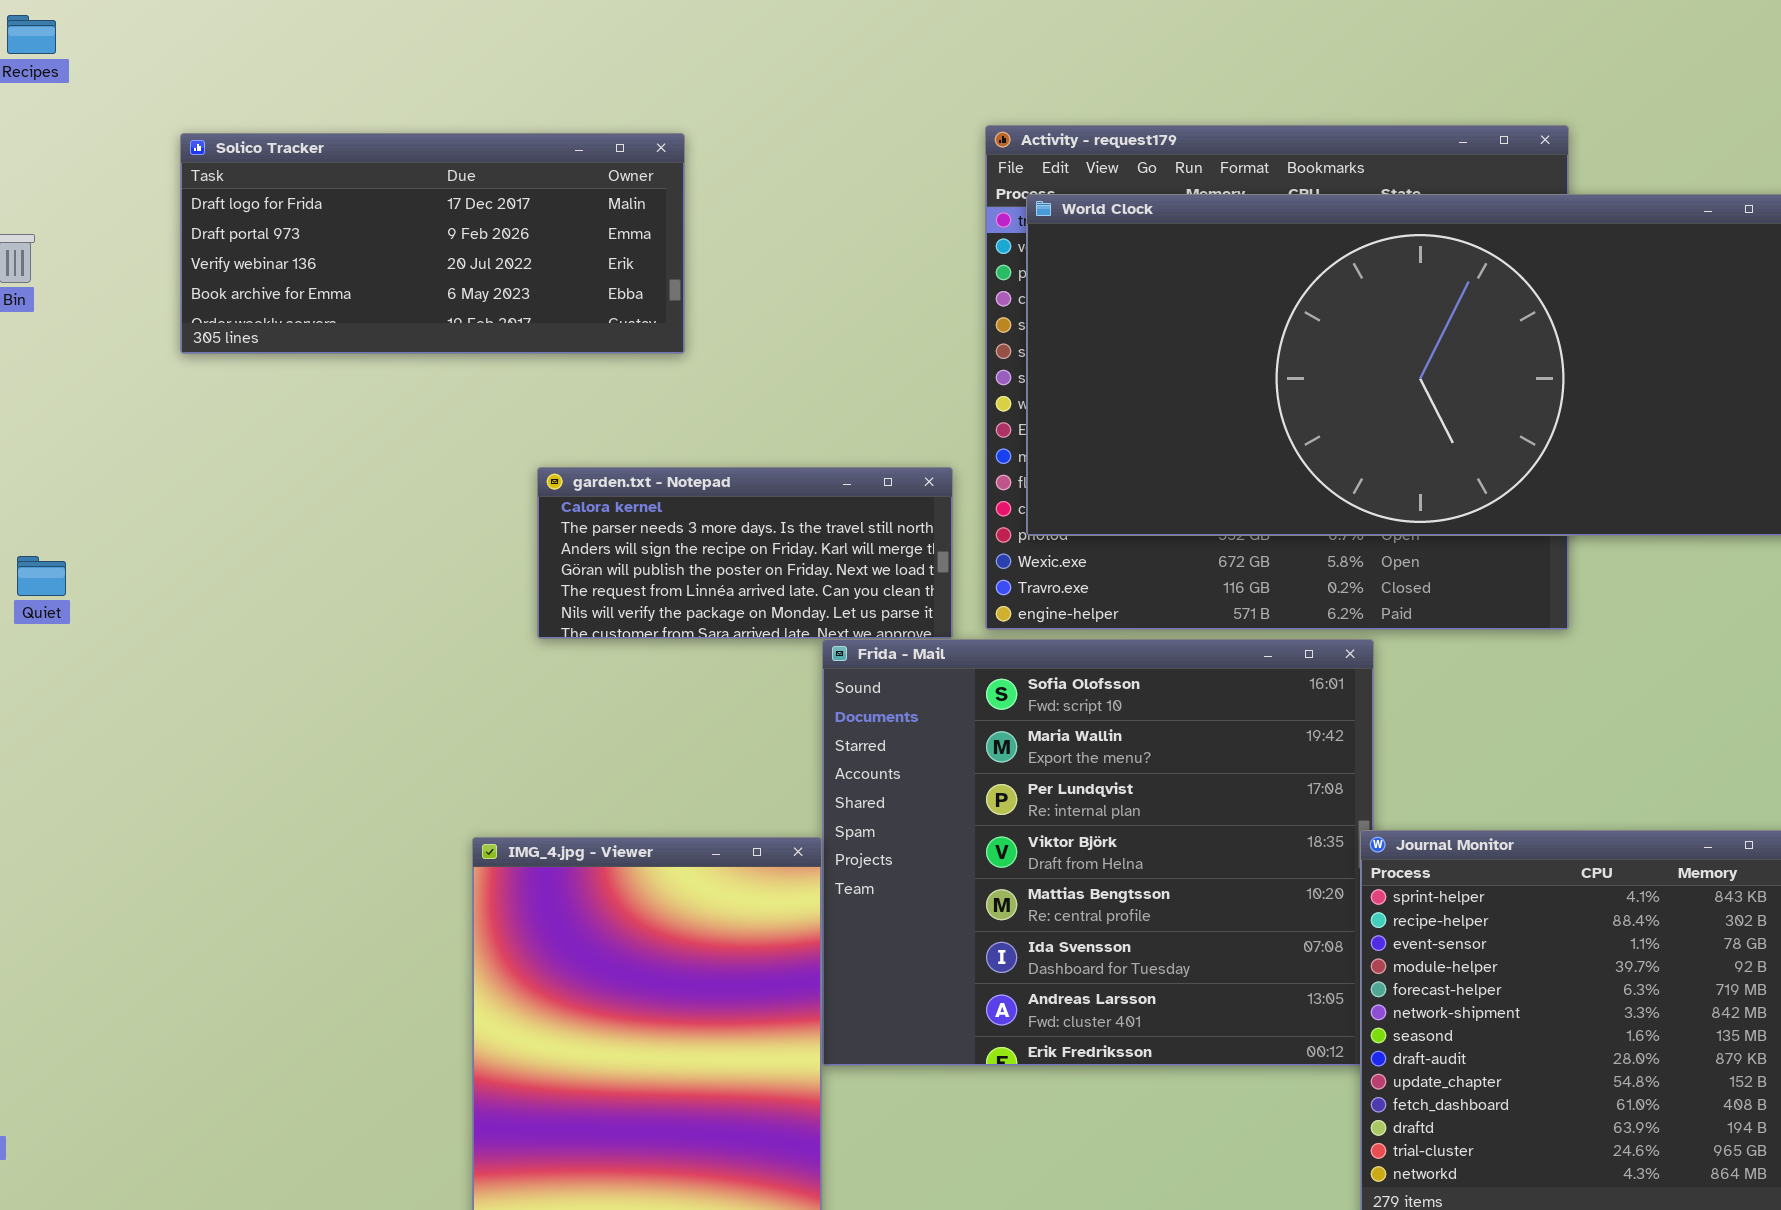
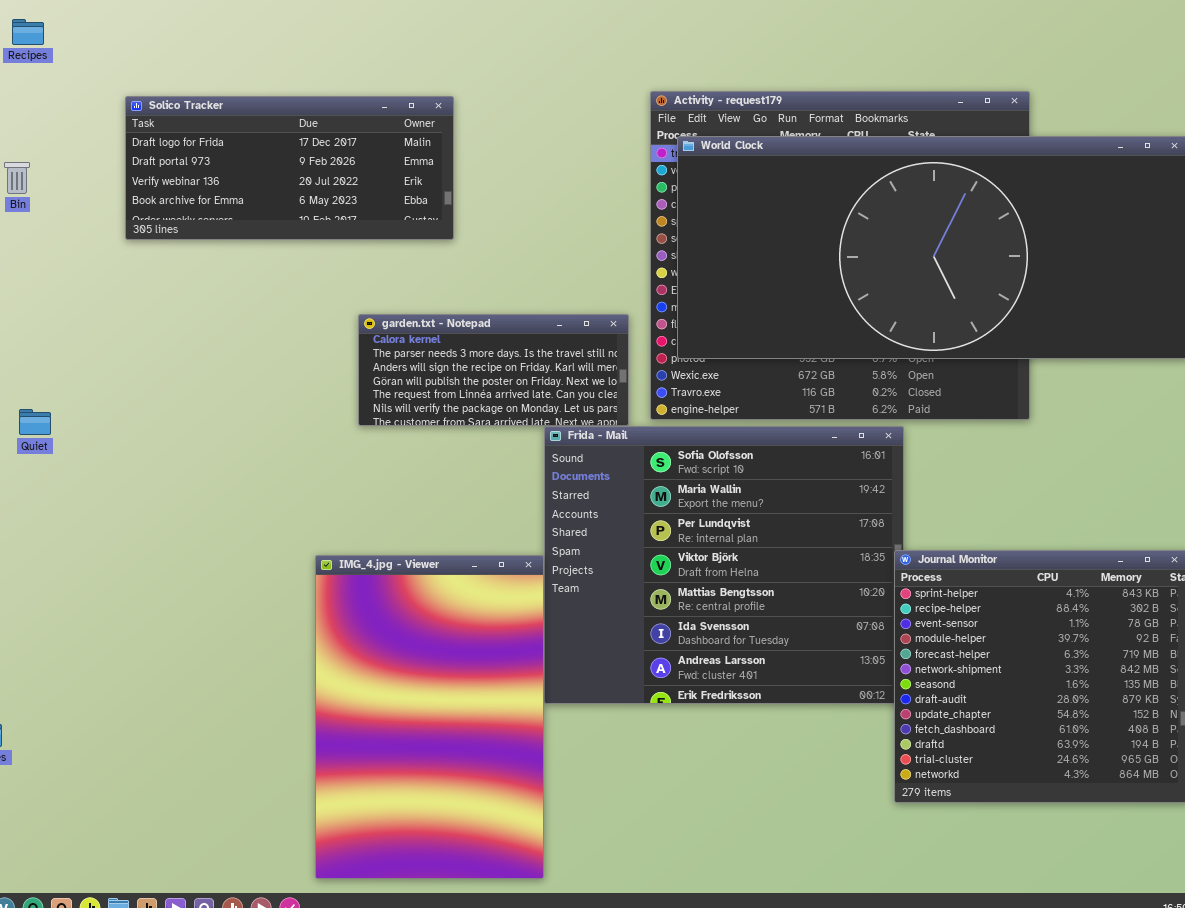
Quiet: [17,556,66,596] -> [19,409,51,435], moved

